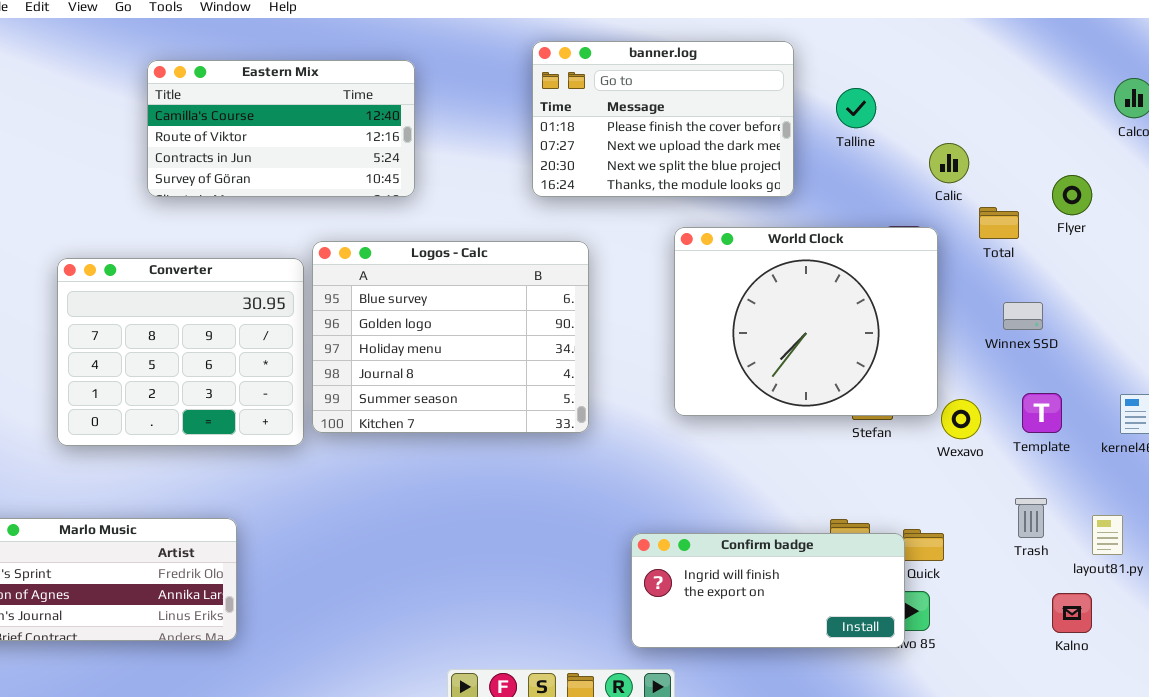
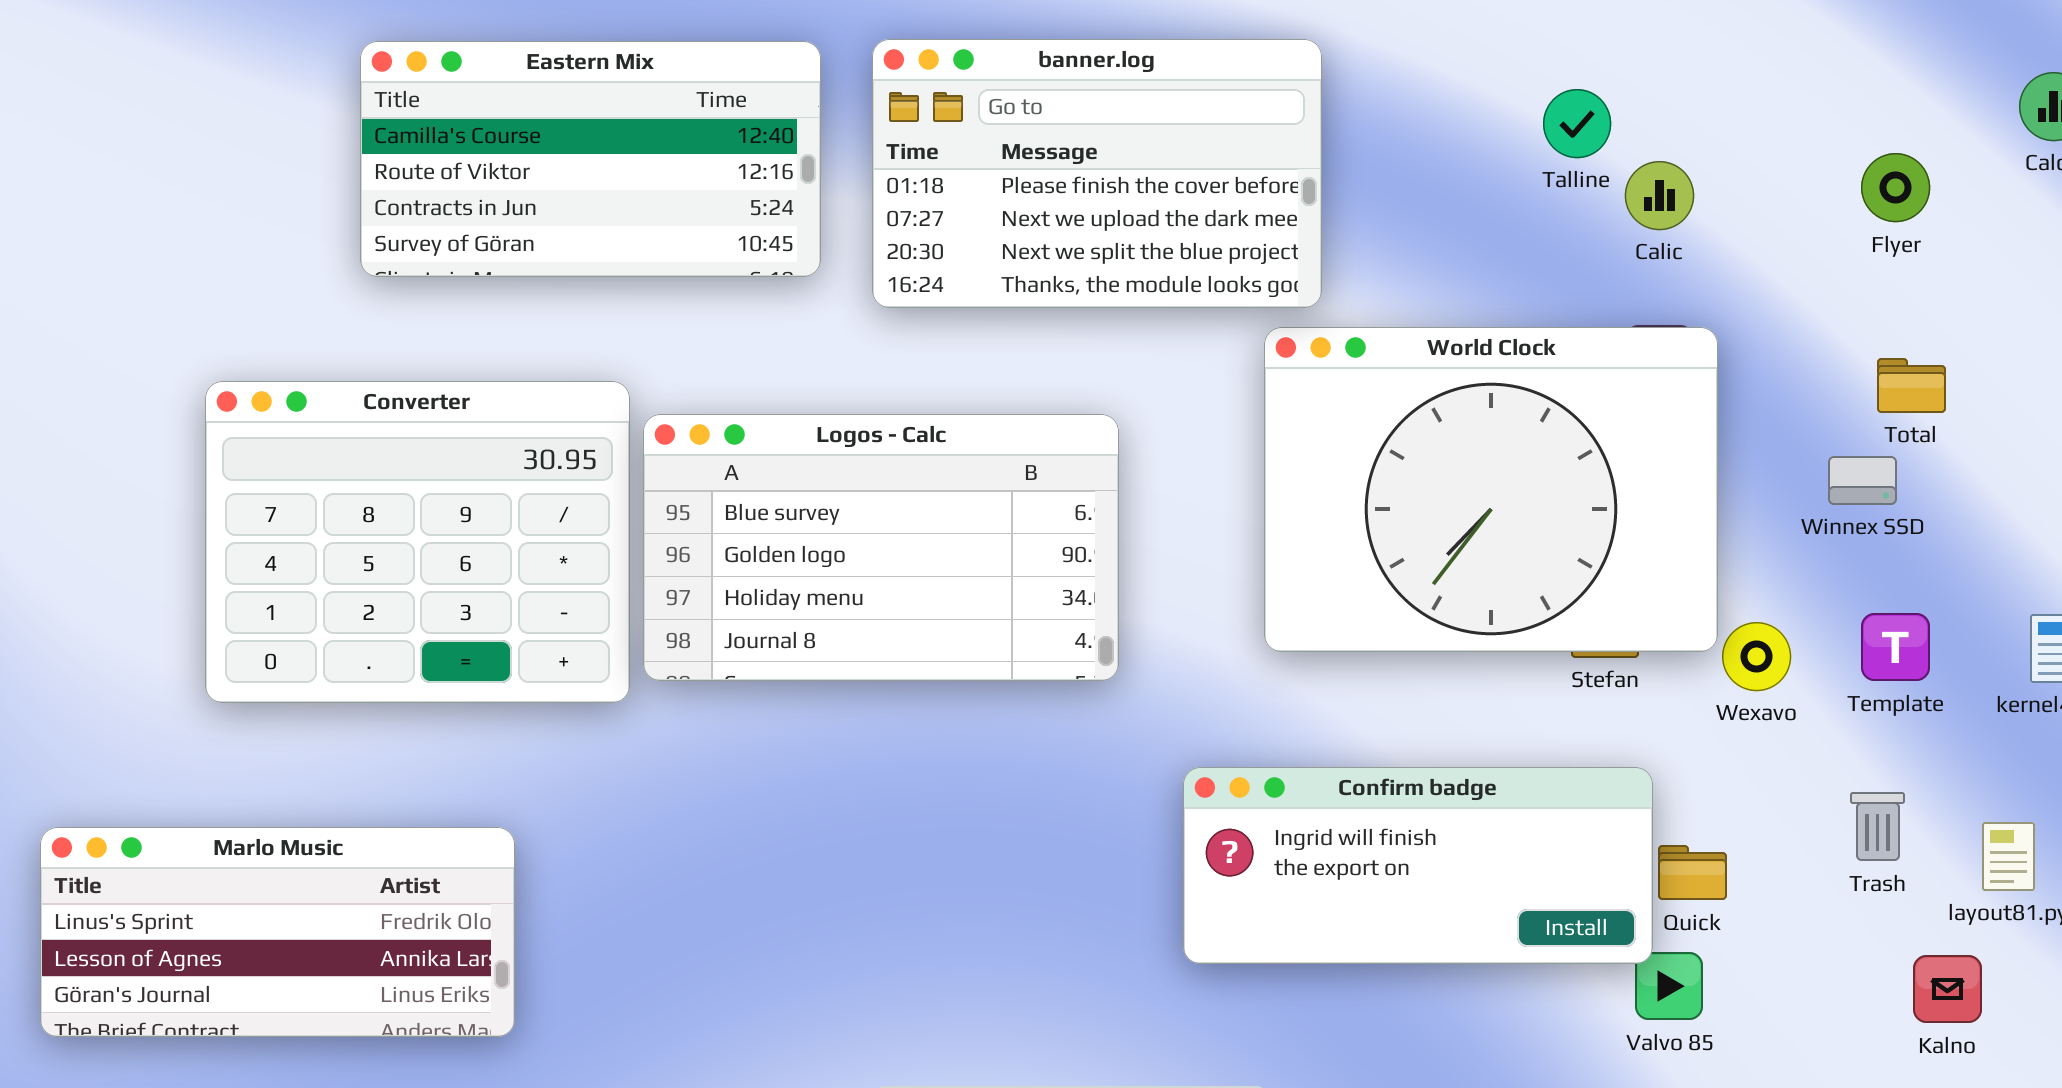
banner.log: [532,41,794,197] -> [872,39,1322,308], moved
Calic: [929,143,969,183] -> [1625,161,1694,230], moved
Flyer: [1052,175,1092,215] -> [1861,153,1930,222], moved
Total: [979,207,1019,239] -> [1877,358,1946,413], moved
Logos - Calc: [312,241,589,433] -> [643,414,1119,681], resized
Confirm badge: [631,533,905,648] -> [1183,767,1653,964], moved

